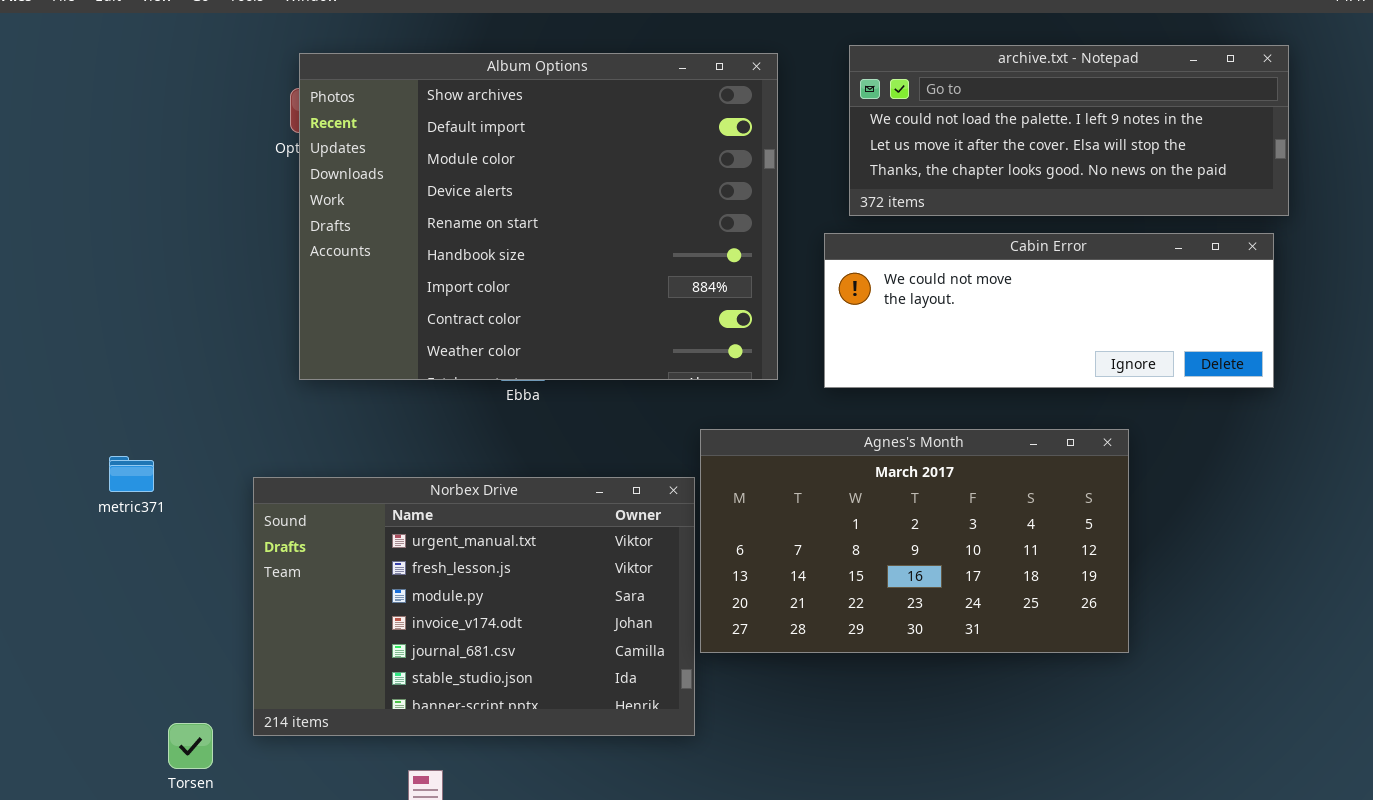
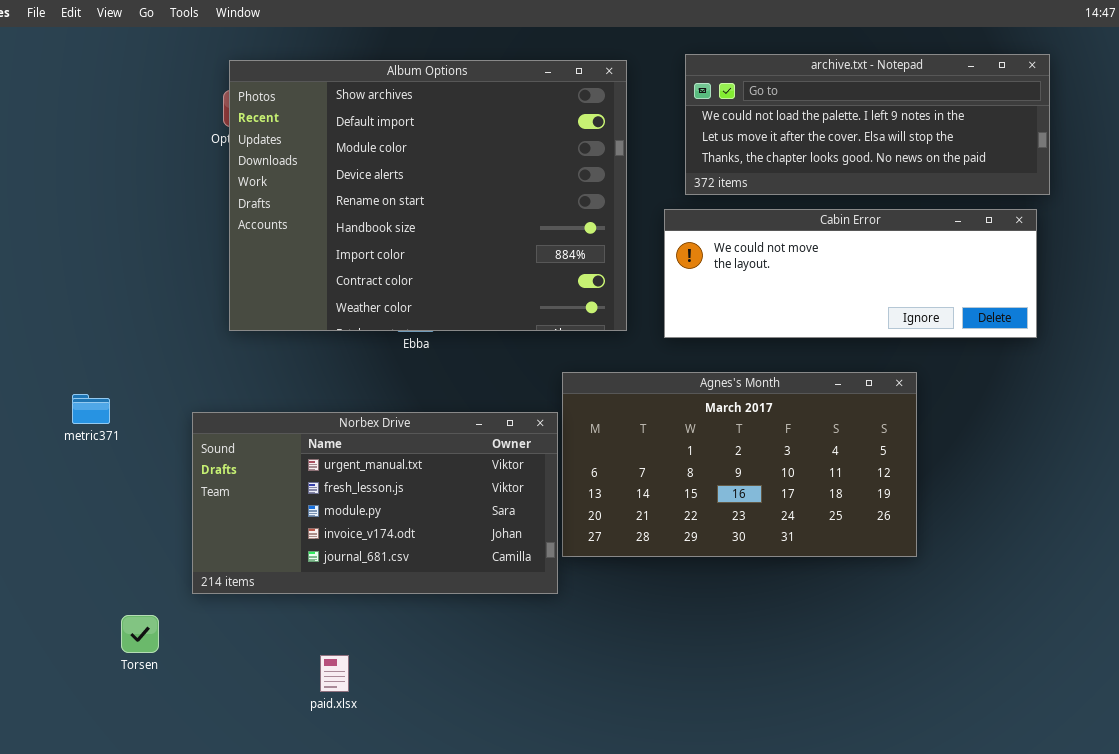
Norbex Drive: [253,477,695,736] -> [192,412,558,594], resized

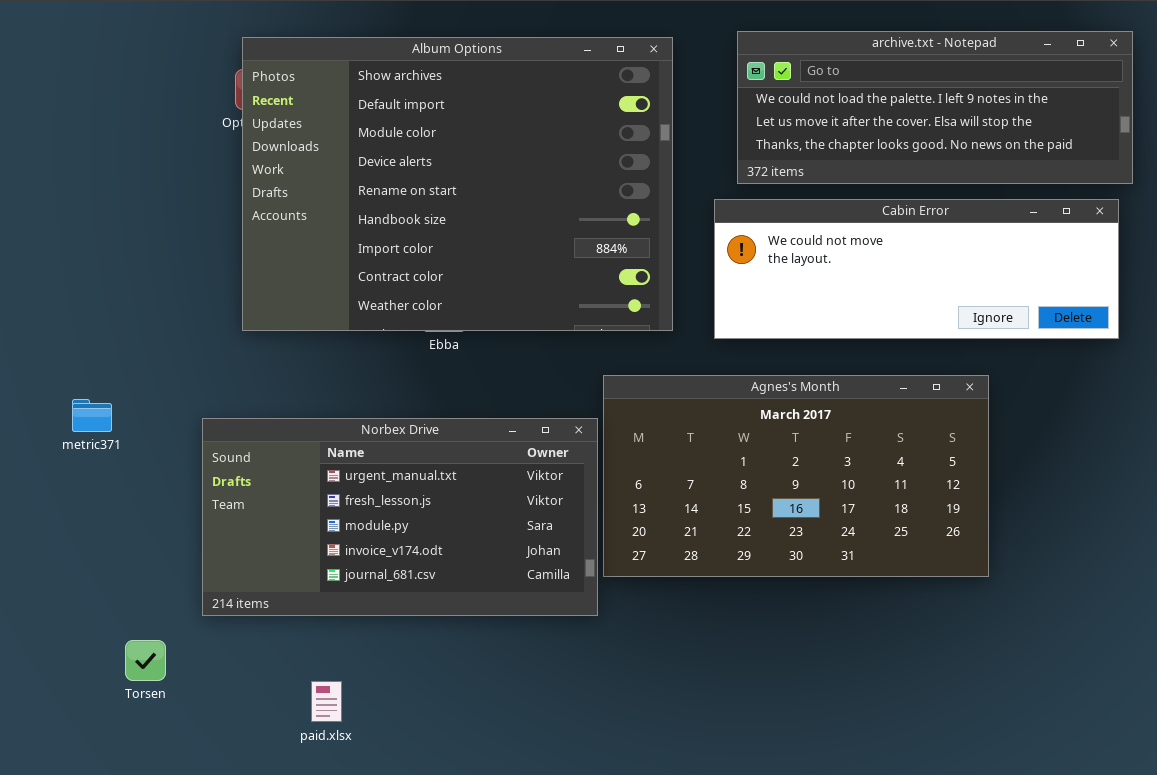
paid.xlsx: [320,655,349,692] -> [311,681,342,722], moved

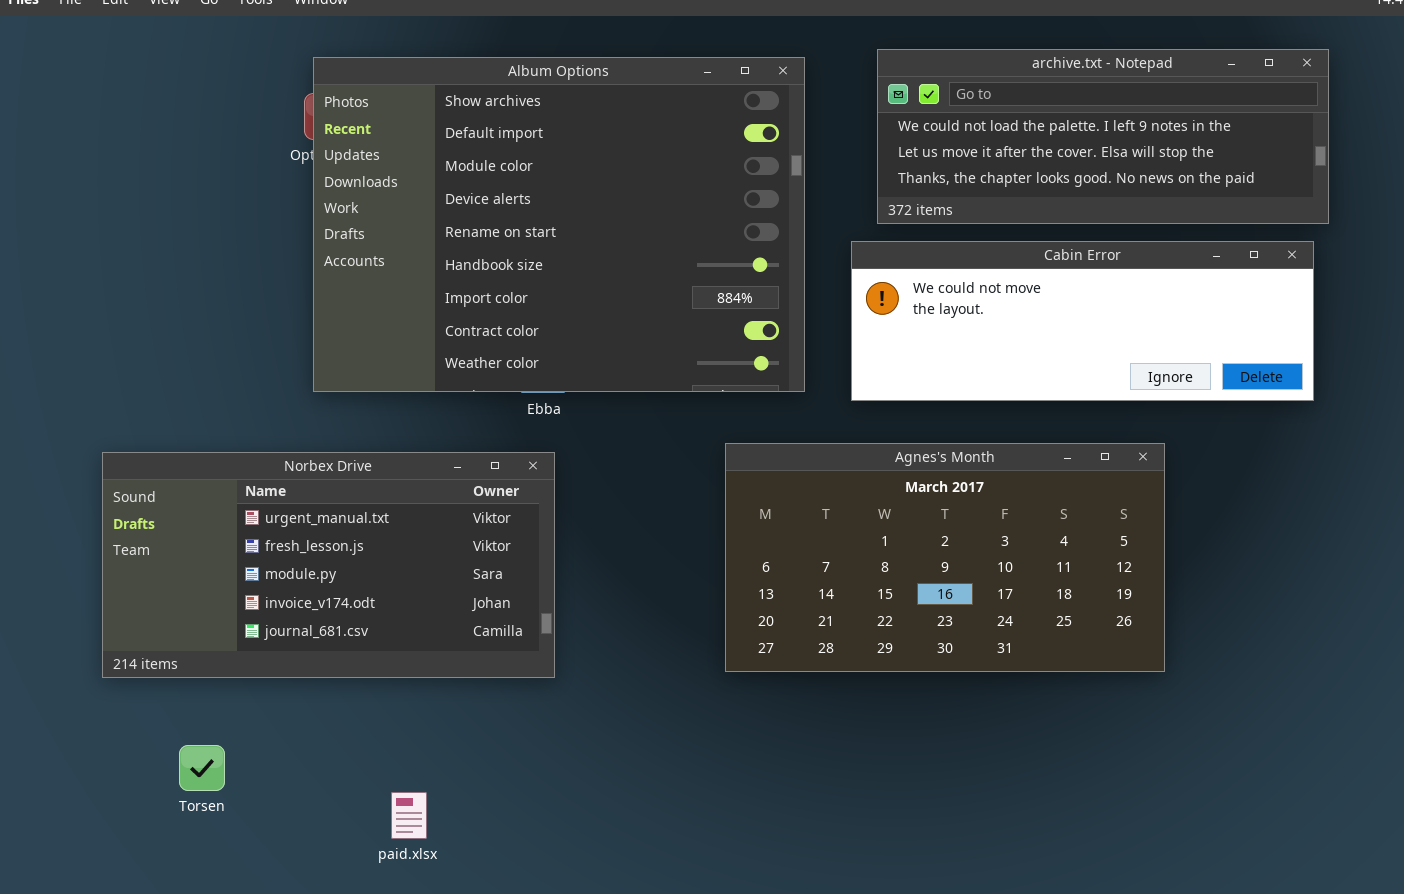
Norbex Drive: [202,418,598,616] -> [102,452,555,678], moved

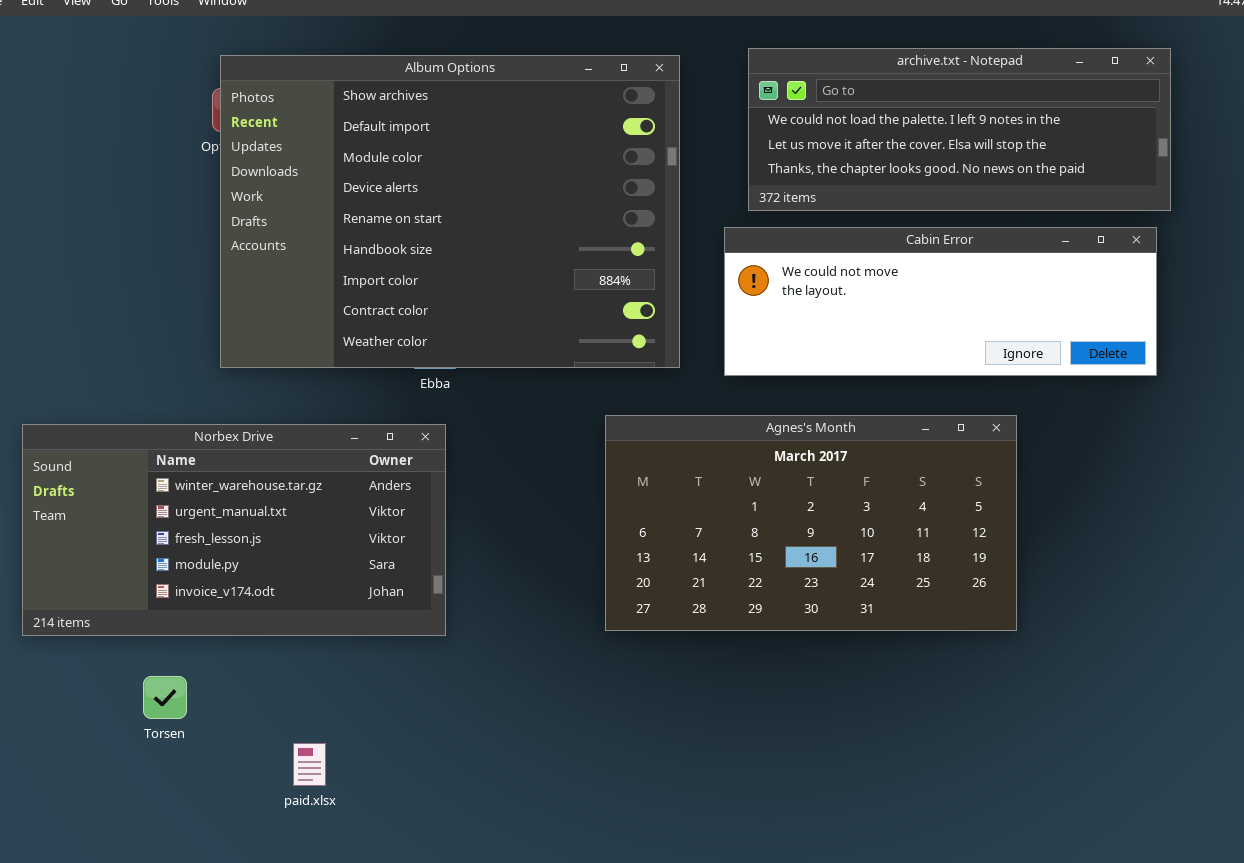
Norbex Drive: [102,452,555,678] -> [22,424,446,636], scrolled up 1 row
Torsen: [179,745,225,791] -> [143,676,187,719], moved

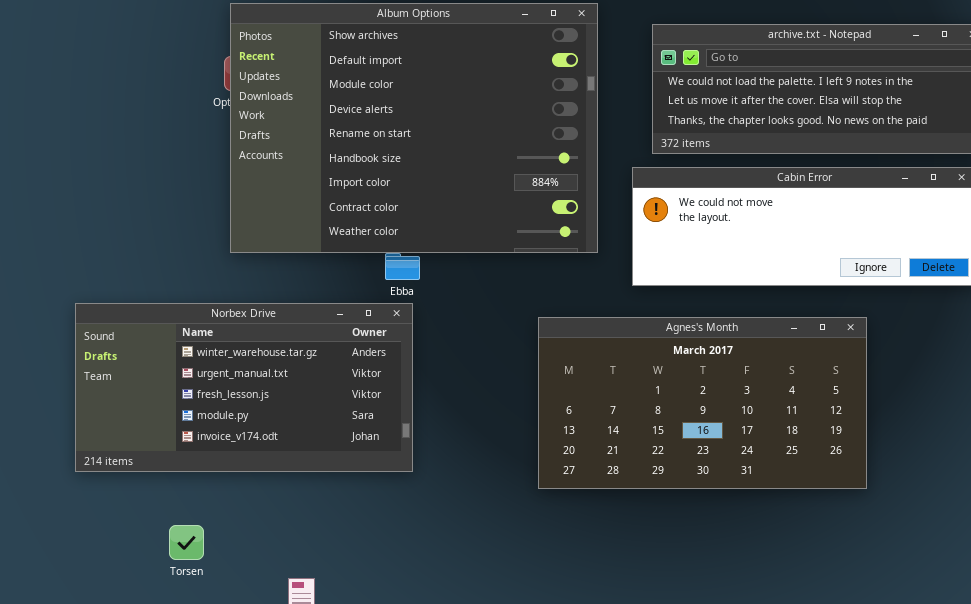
Album Options: [220,55,680,368] -> [230,3,598,253], moved
Norbex Drive: [22,424,446,636] -> [75,303,413,472], moved

